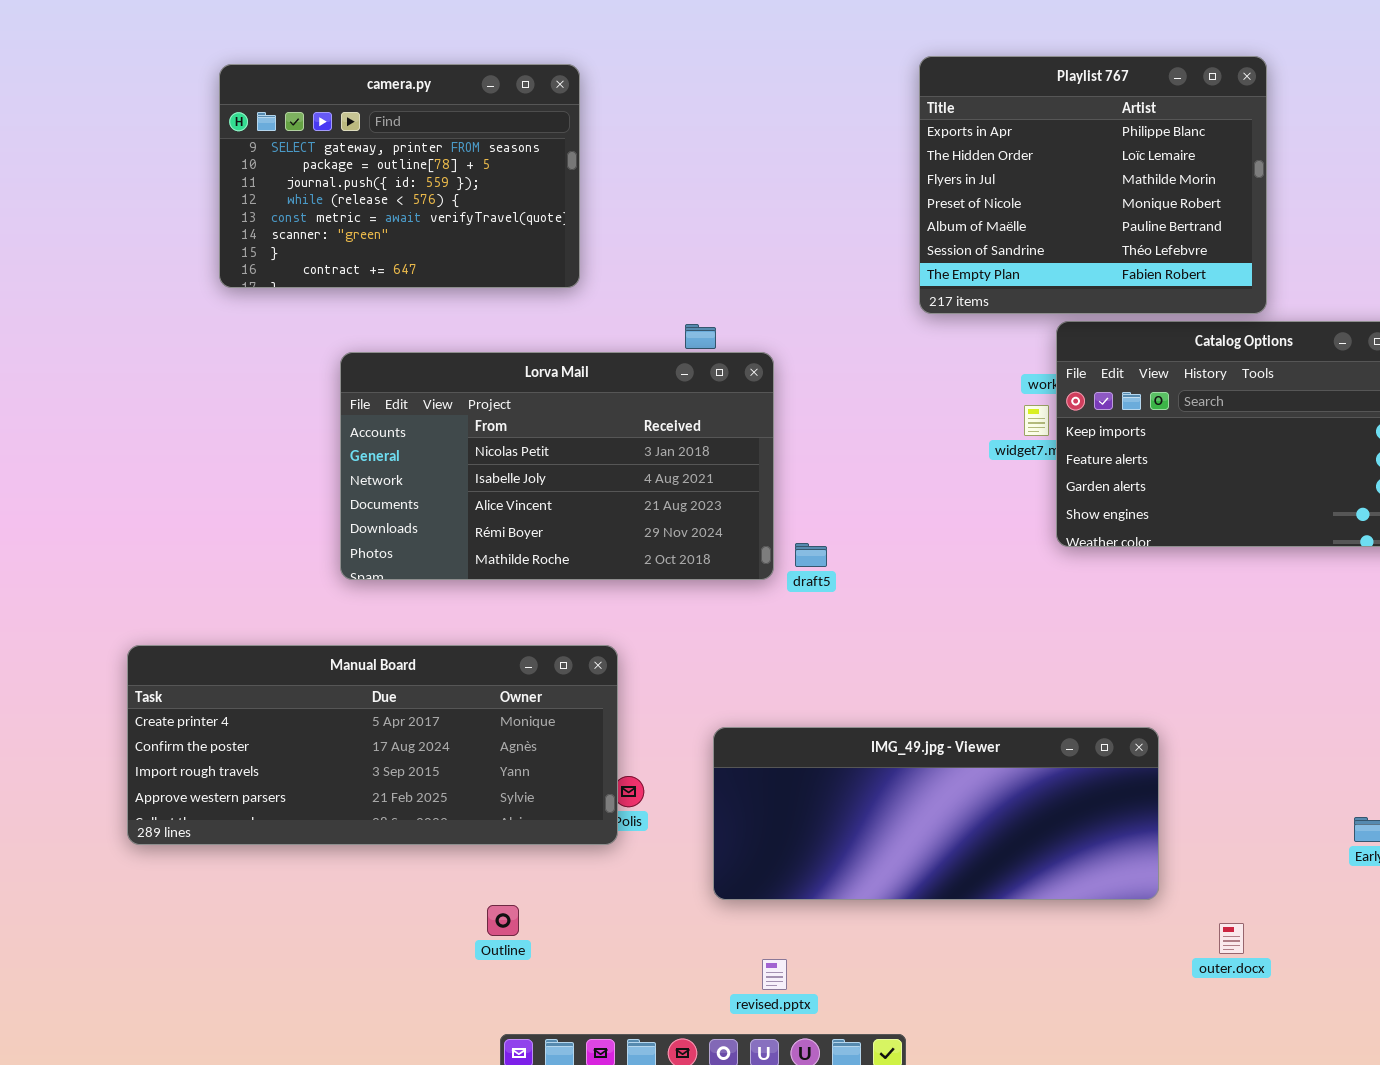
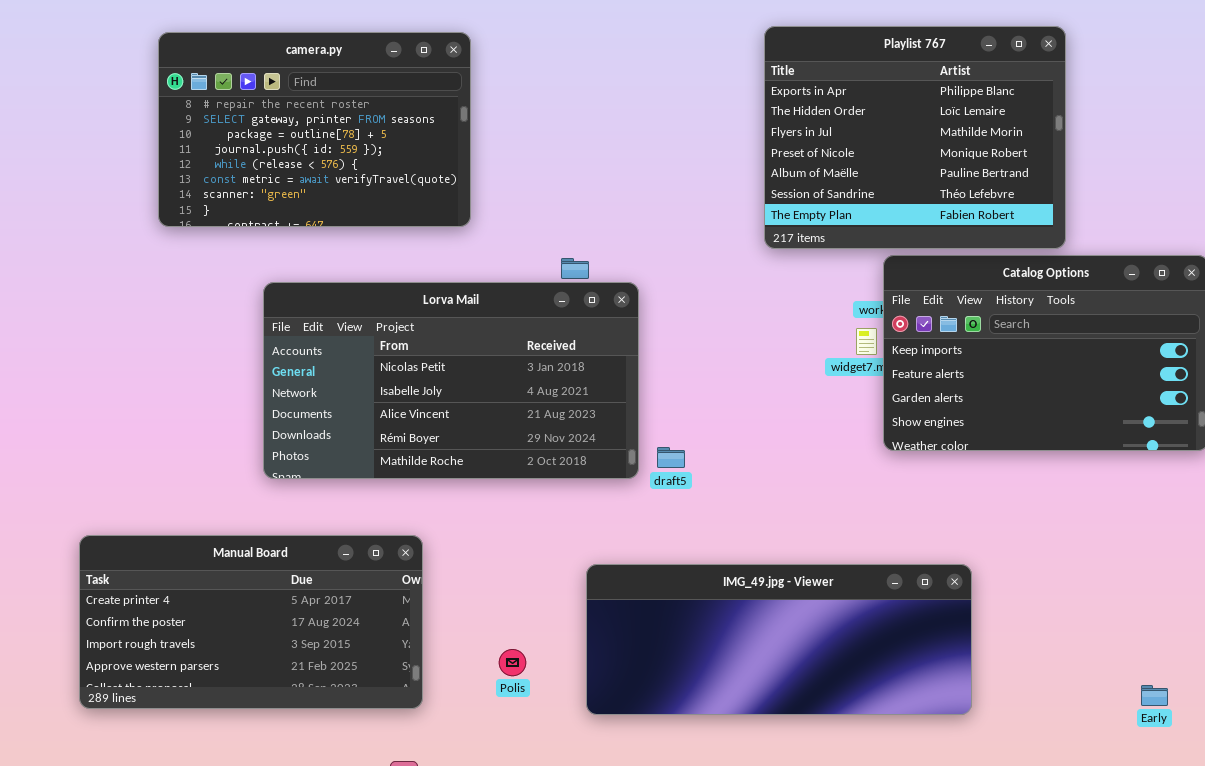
camera.py: [219,64,580,288] -> [158,32,471,227], scrolled up 1 row
Manual Board: [127,645,618,845] -> [79,535,423,709], resized
IMG_49.jpg - Viewer: [713,727,1159,900] -> [586,564,972,715], moved

